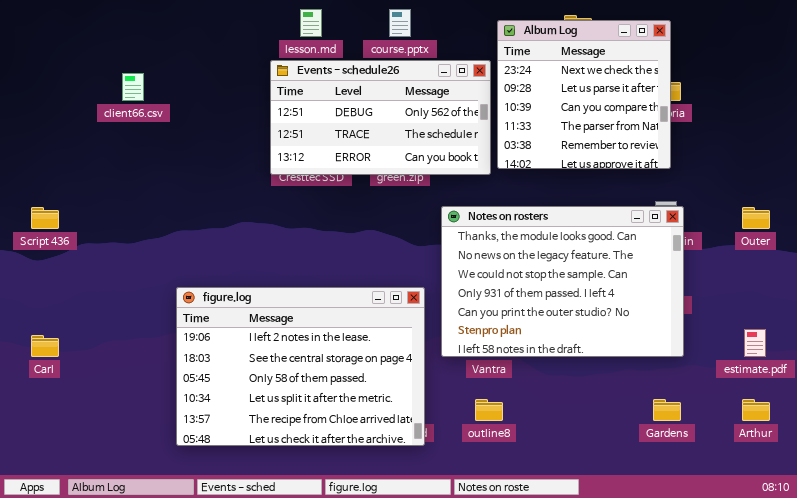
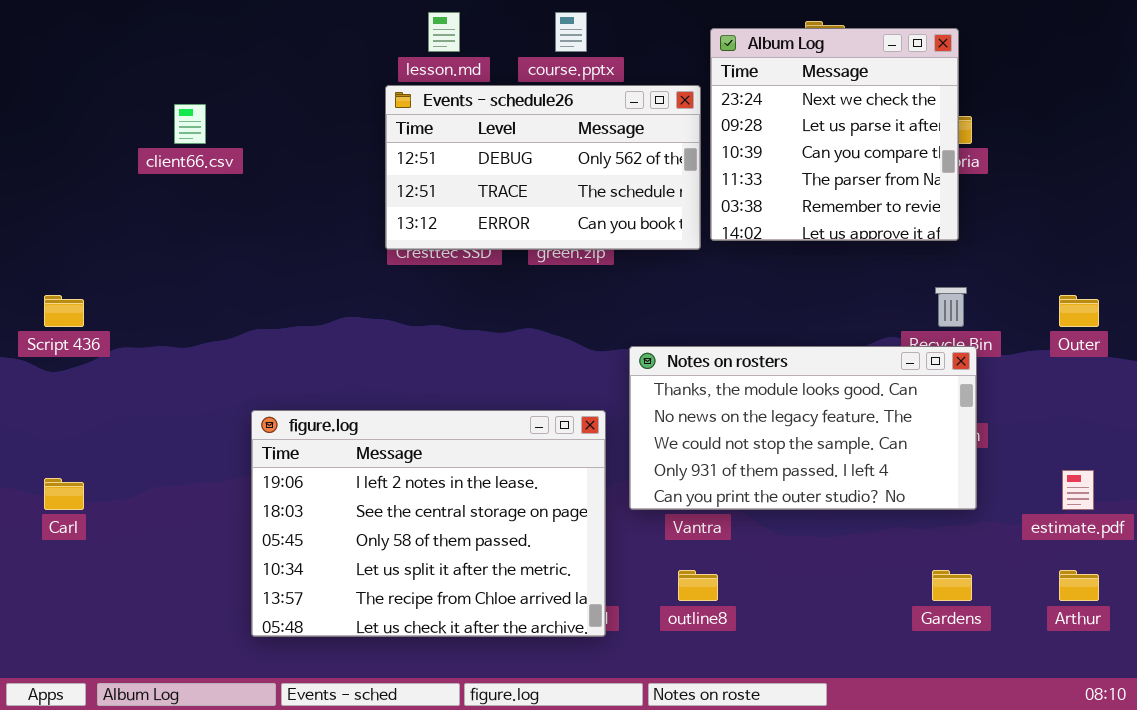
Notes on rosters: [441,206,684,357] -> [629,346,977,510], resized

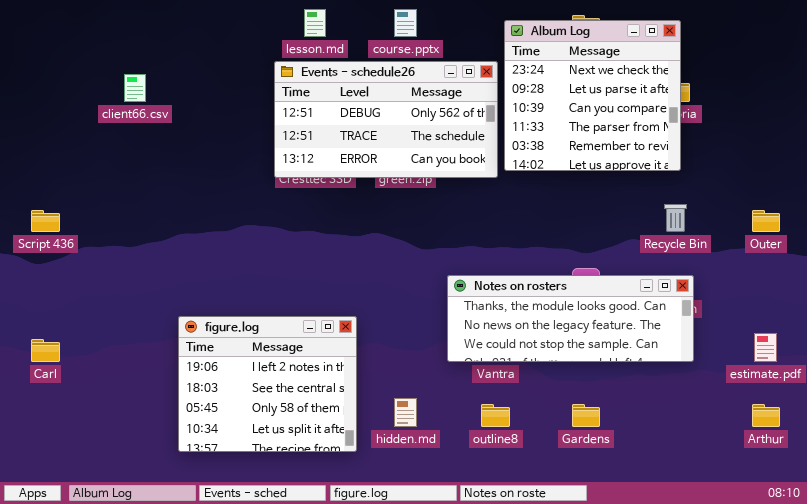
Notes on rosters: [629,346,977,510] -> [447,275,694,362], resized
figure.log: [251,410,606,637] -> [178,316,357,452], resized
Gardens: [932,570,972,601] -> [572,404,600,427], moved

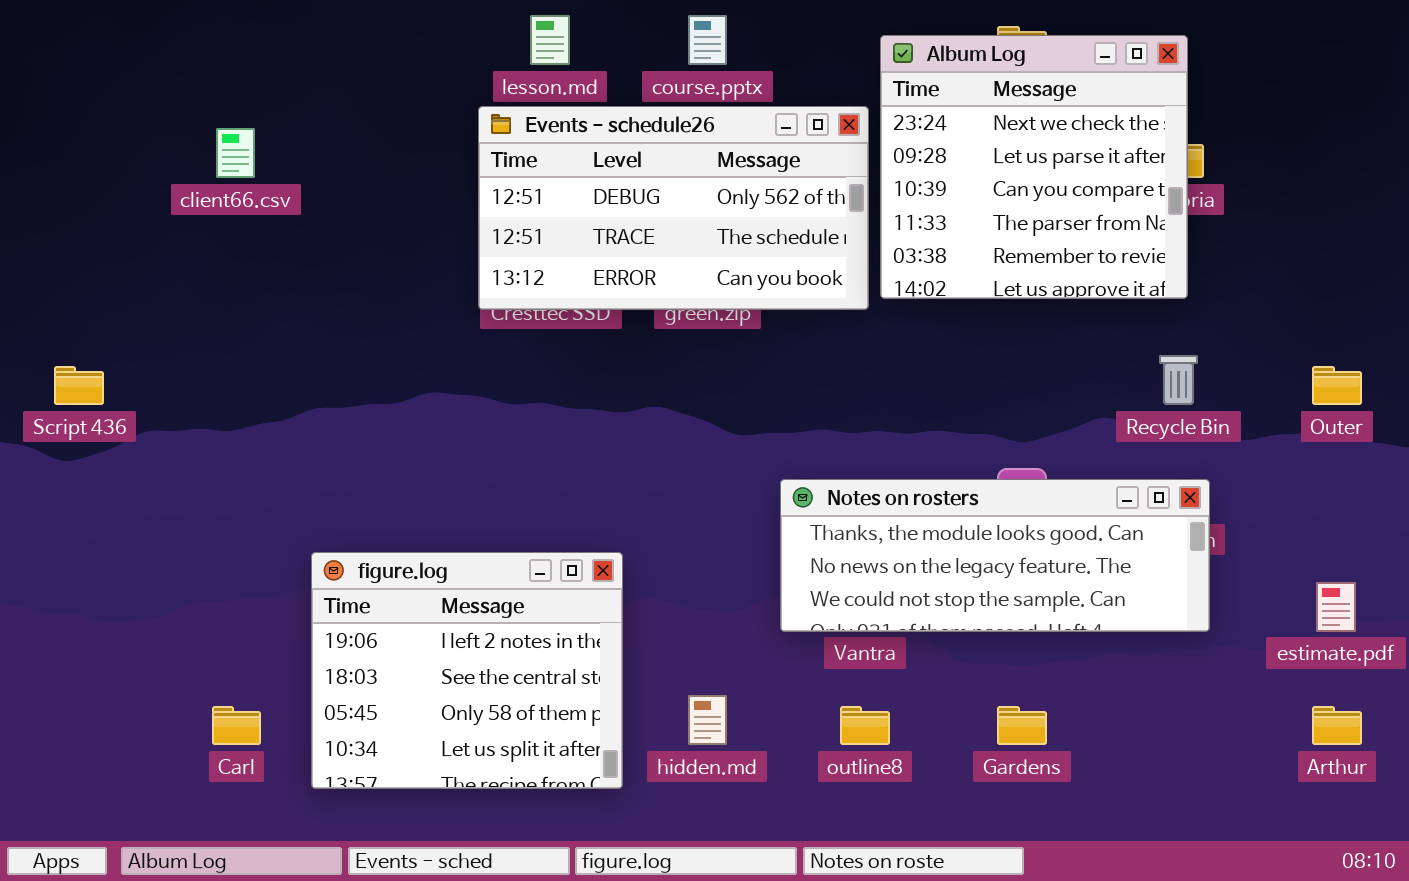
Carl: [31,339,60,362] -> [212,706,261,745], moved

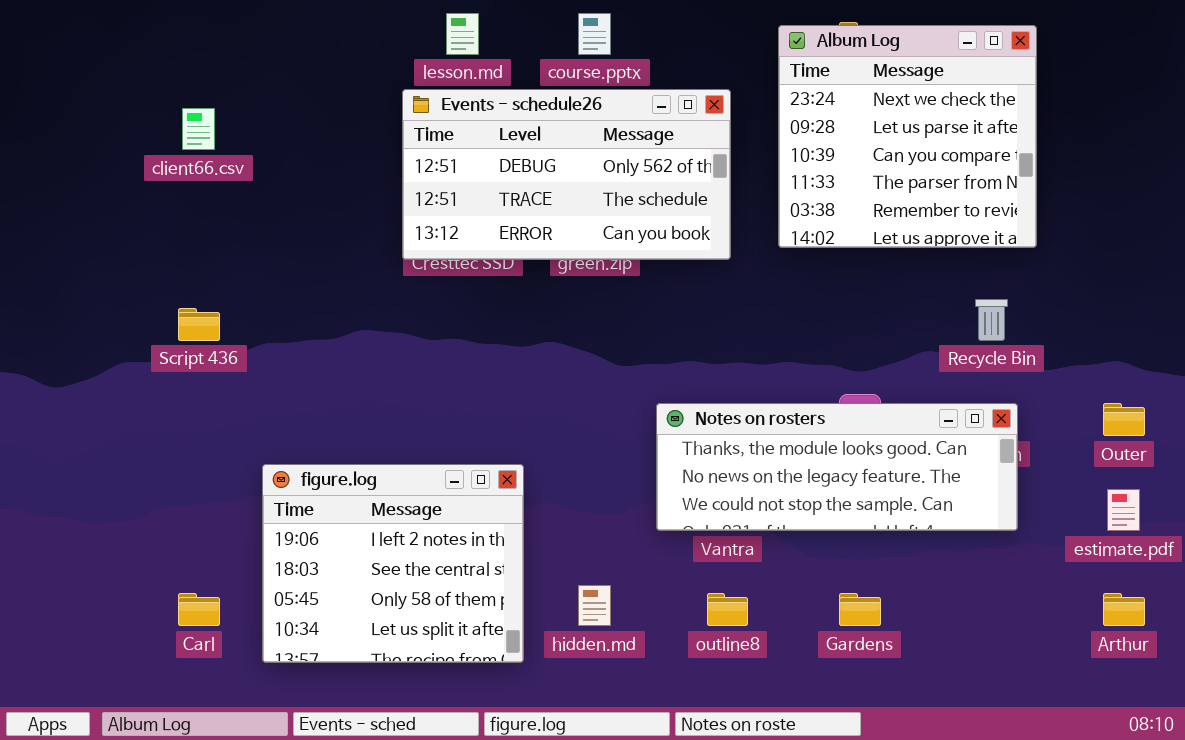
Album Log: [880,35,1188,299] -> [778,25,1037,248], moved
Script 436: [54,366,104,405] -> [178,308,220,341], moved
Outer: [1312,366,1362,405] -> [1103,403,1145,436], moved

